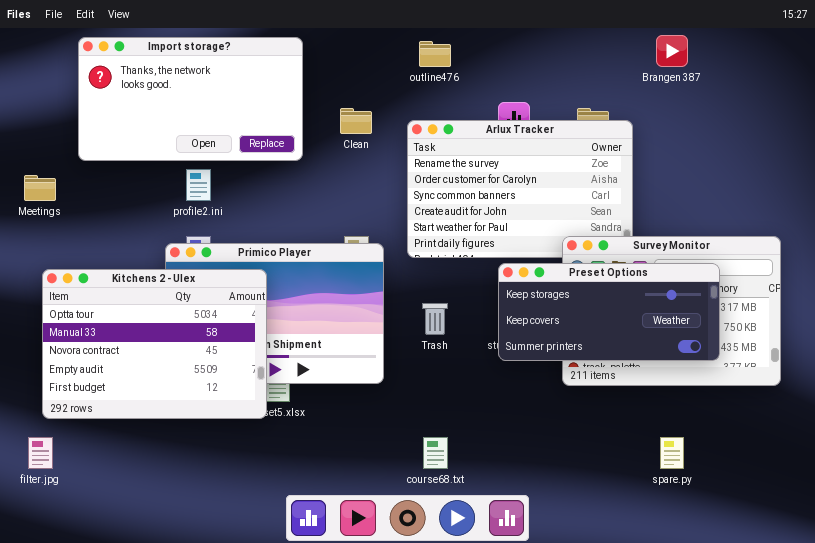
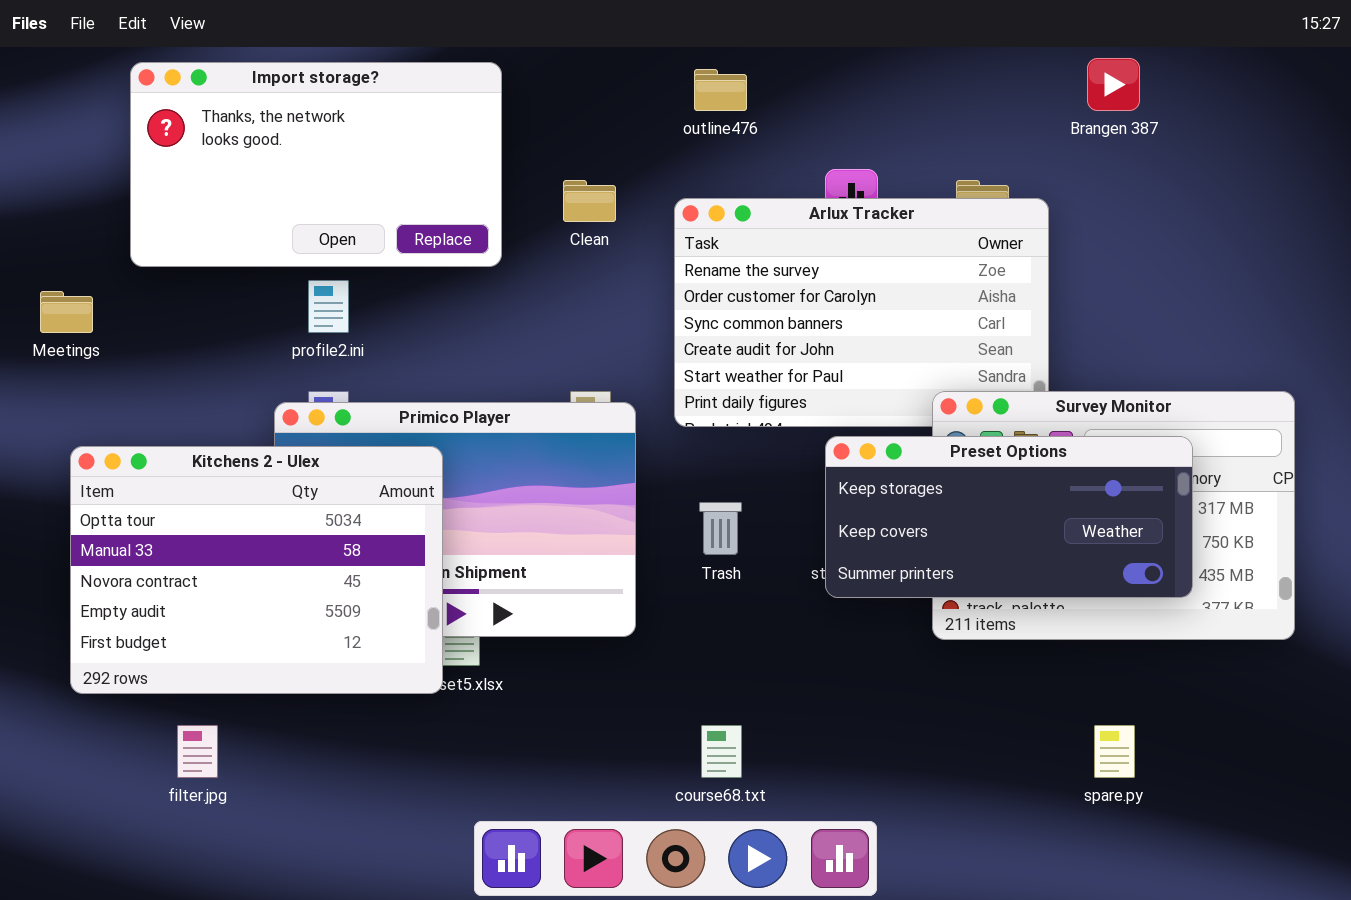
filter.jpg: [28,437,53,469] -> [177,725,218,778], moved

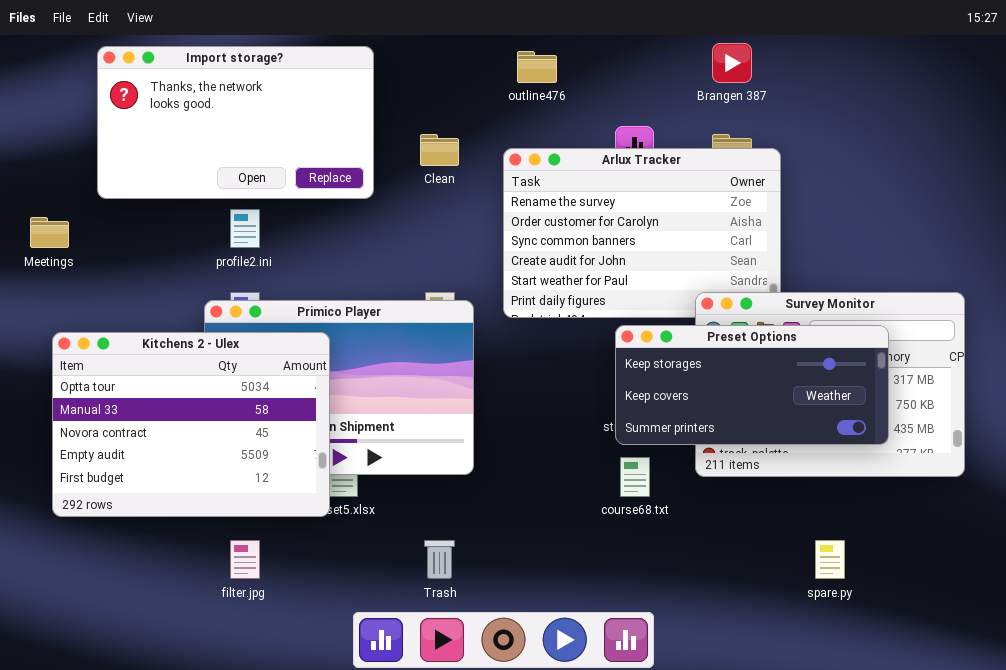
Brangen 387: [1087,58,1140,111] -> [712,43,752,83], moved
Trash: [699,502,742,555] -> [424,540,455,579], moved
filter.jpg: [177,725,218,778] -> [230,540,260,579], moved
course68.txt: [701,725,742,778] -> [620,457,650,497], moved

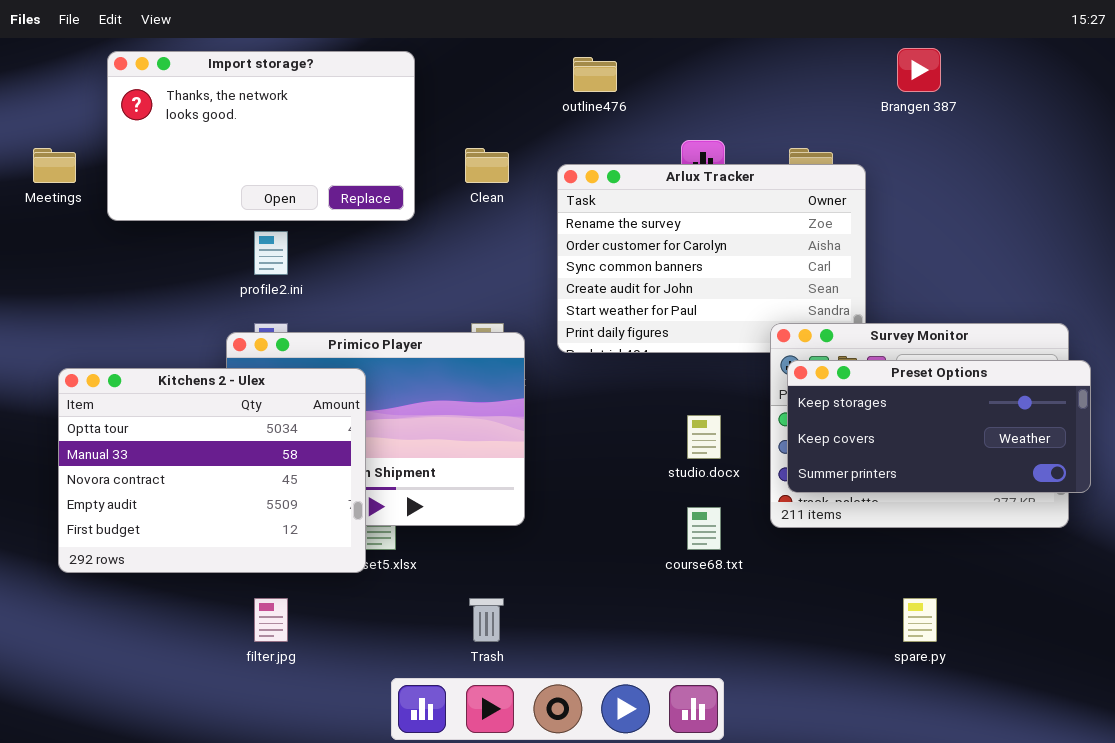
Brangen 387: [712,43,752,83] -> [897,48,941,92], moved
Meetings: [30,217,69,248] -> [33,148,76,183], moved
Preset Options: [615,325,889,445] -> [787,360,1091,493], moved

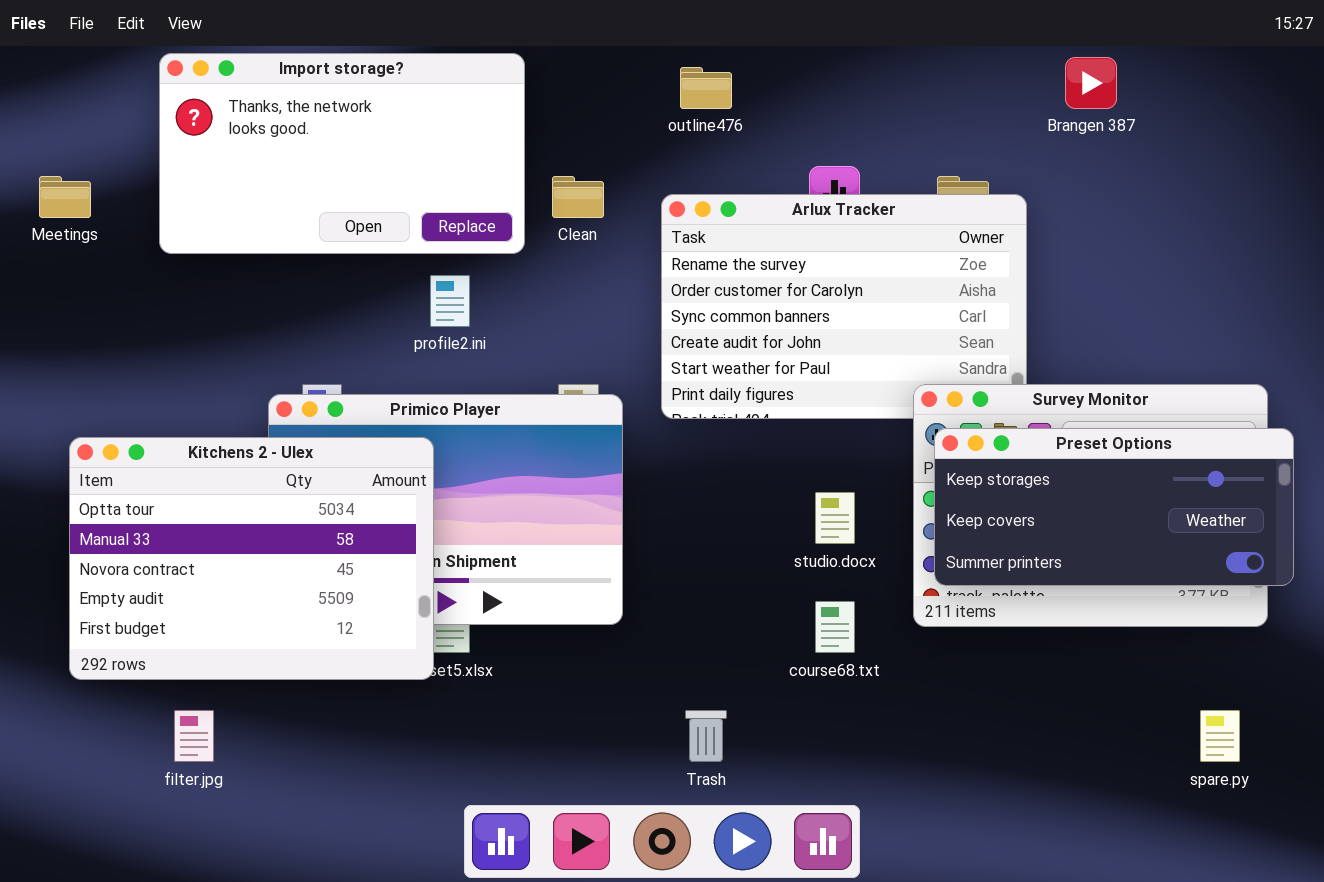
Import storage?: [107,51,415,221] -> [159,53,525,254], moved
profile2.ini: [254,231,288,275] -> [430,275,470,327], moved
filter.jpg: [254,598,288,642] -> [174,710,214,762], moved
Trash: [469,598,504,642] -> [685,710,727,762], moved
spare.py: [903,598,937,642] -> [1200,710,1240,762], moved

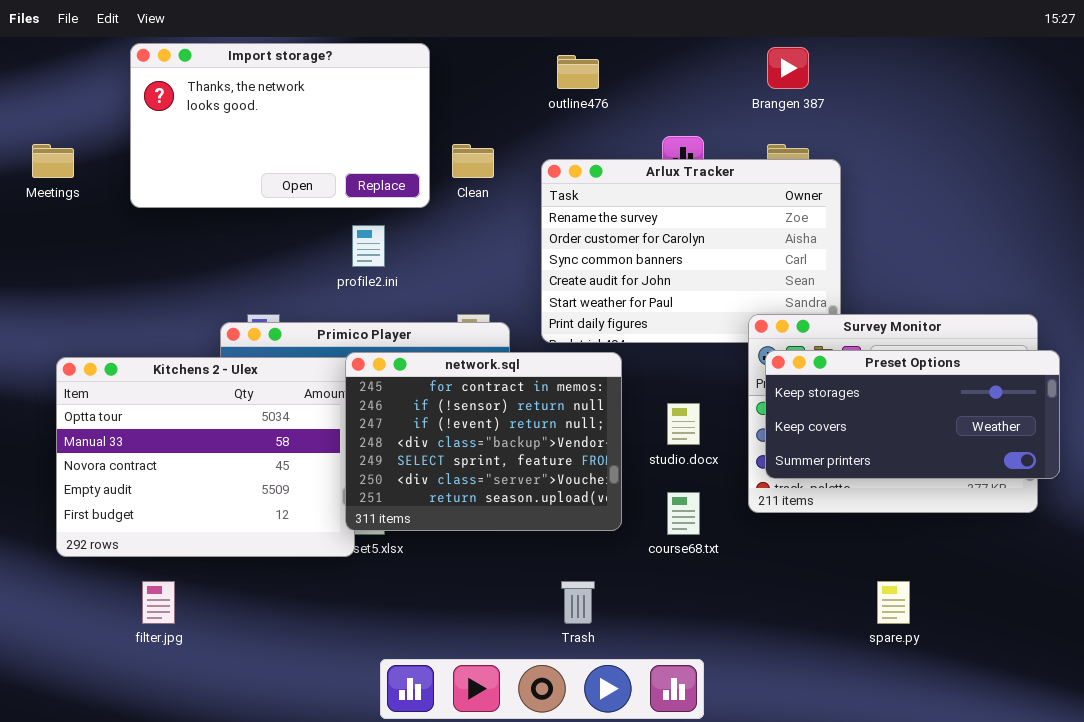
Brangen 387: [1065,57,1117,109] -> [767,47,809,89], moved
network.sql: none -> [345,352,622,531], opened
spare.py: [1200,710,1240,762] -> [877,581,910,624], moved

